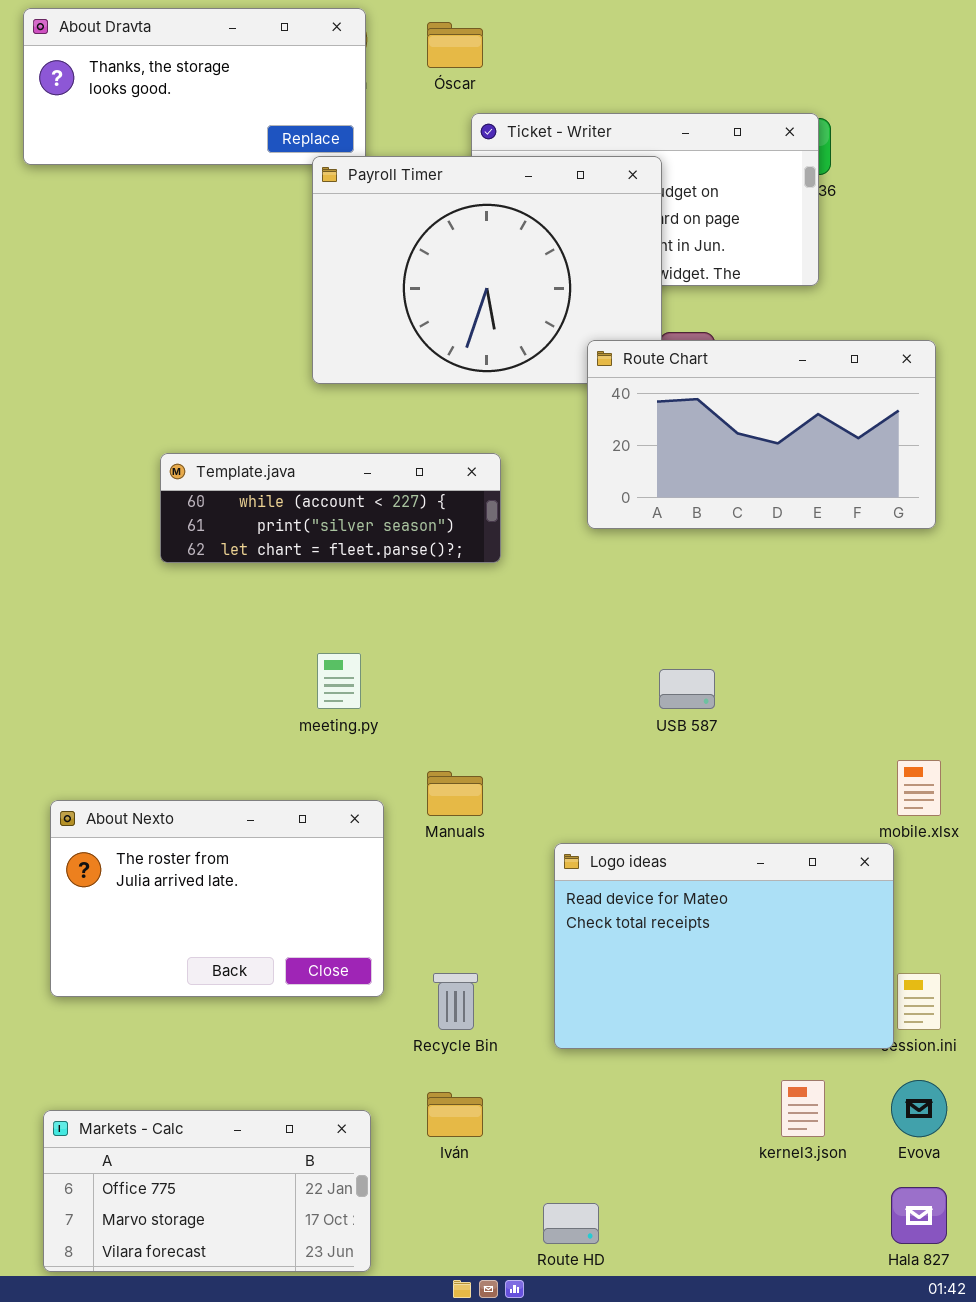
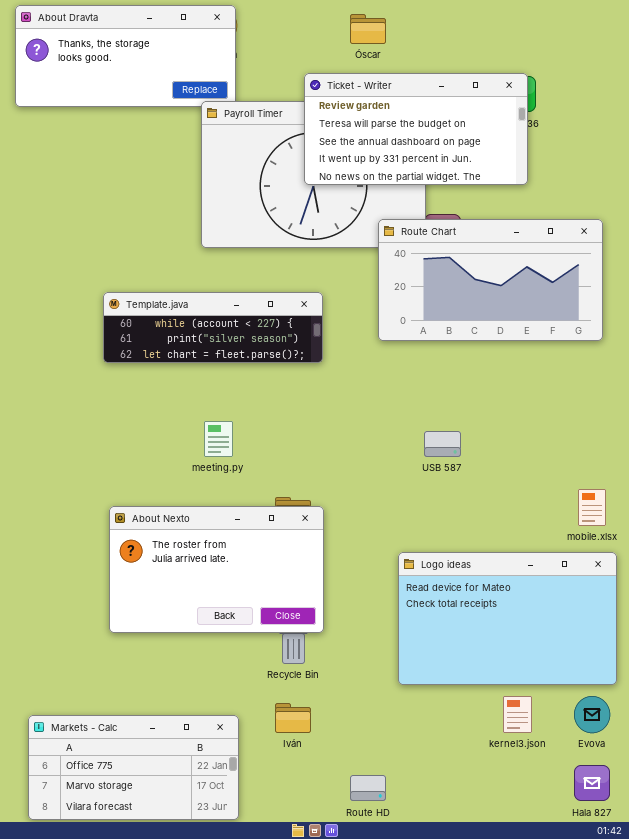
Óscar: [427,22,483,68] -> [350,14,386,44], moved
Ticket - Writer: [471,113,819,286] -> [304,73,528,185], raised
About Nexto: [50,800,384,997] -> [109,506,324,633], moved
Logo ideas: [554,843,894,1049] -> [398,552,617,685], moved

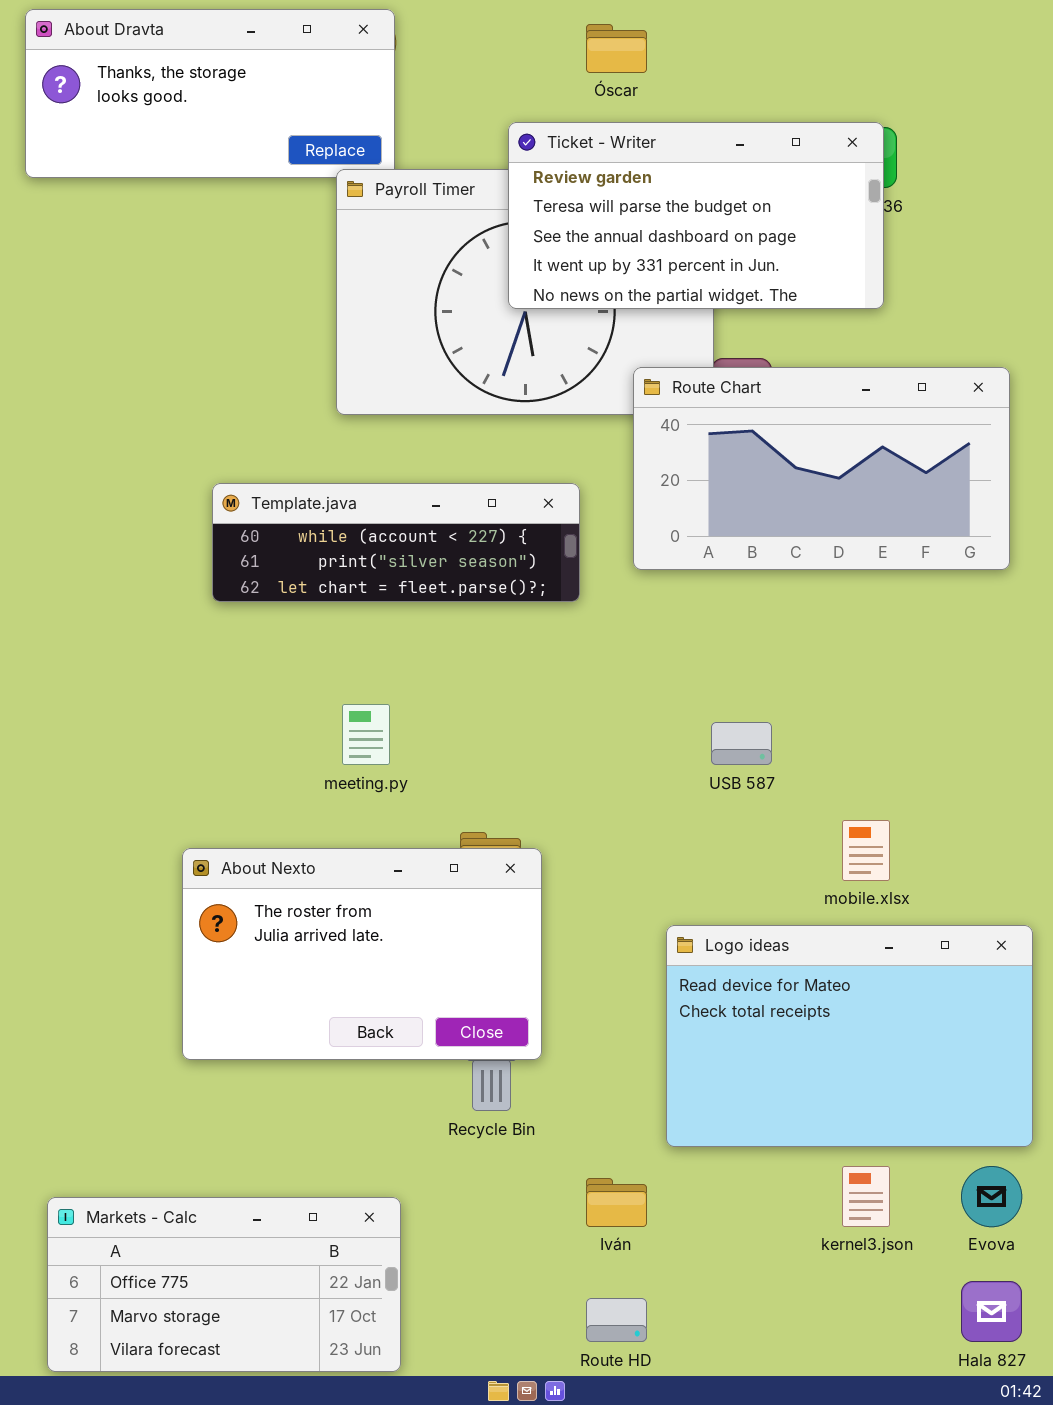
Template.java: [103,292,323,363] -> [212,483,580,602], moved
mobile.xlsx: [578,489,606,526] -> [842,820,890,881], moved
Iván: [275,703,311,733] -> [586,1178,647,1227], moved

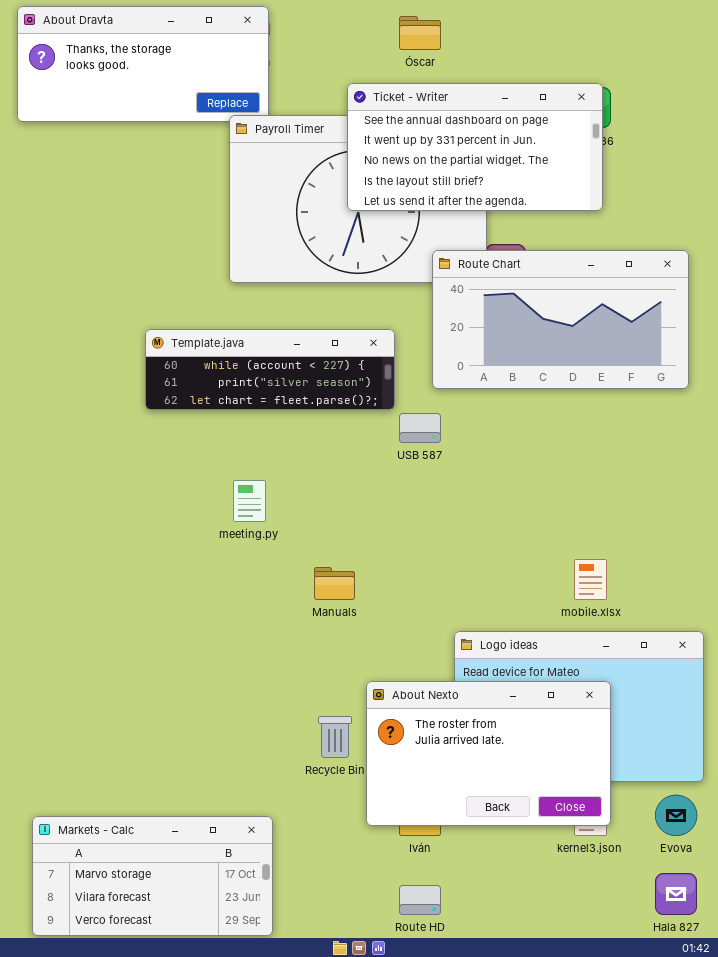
Ticket - Writer: [508,122,884,309] -> [347,83,603,211], scrolled down 2 rows
USB 587: [711,722,772,765] -> [399,413,441,443], moved
About Nexto: [182,848,542,1060] -> [366,681,611,826], moved
Markets - Calc: [47,1197,401,1372] -> [32,816,273,936], scrolled down 1 row

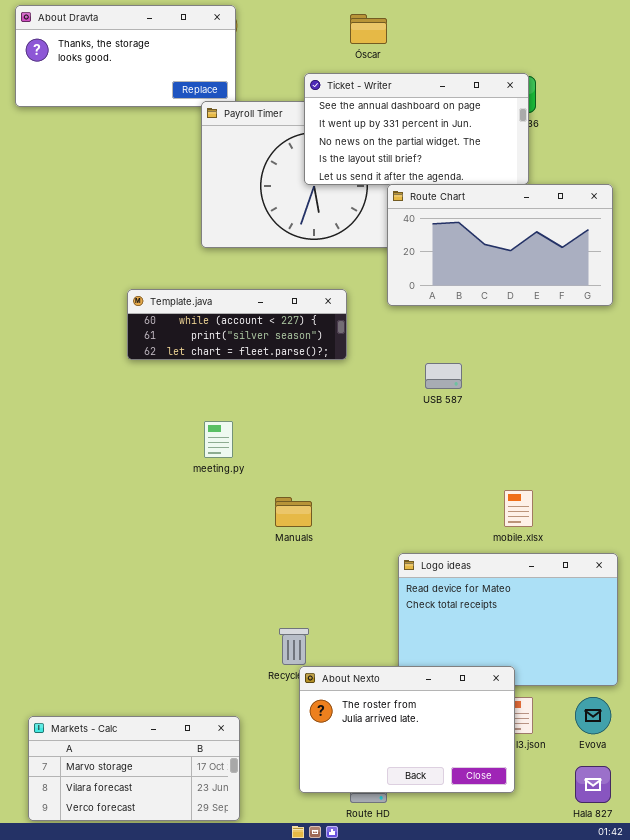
Route Chart: [432,250,689,389] -> [387,184,613,306], moved
USB 587: [399,413,441,443] -> [425,363,462,389], moved
About Nexto: [366,681,611,826] -> [299,666,515,793], moved

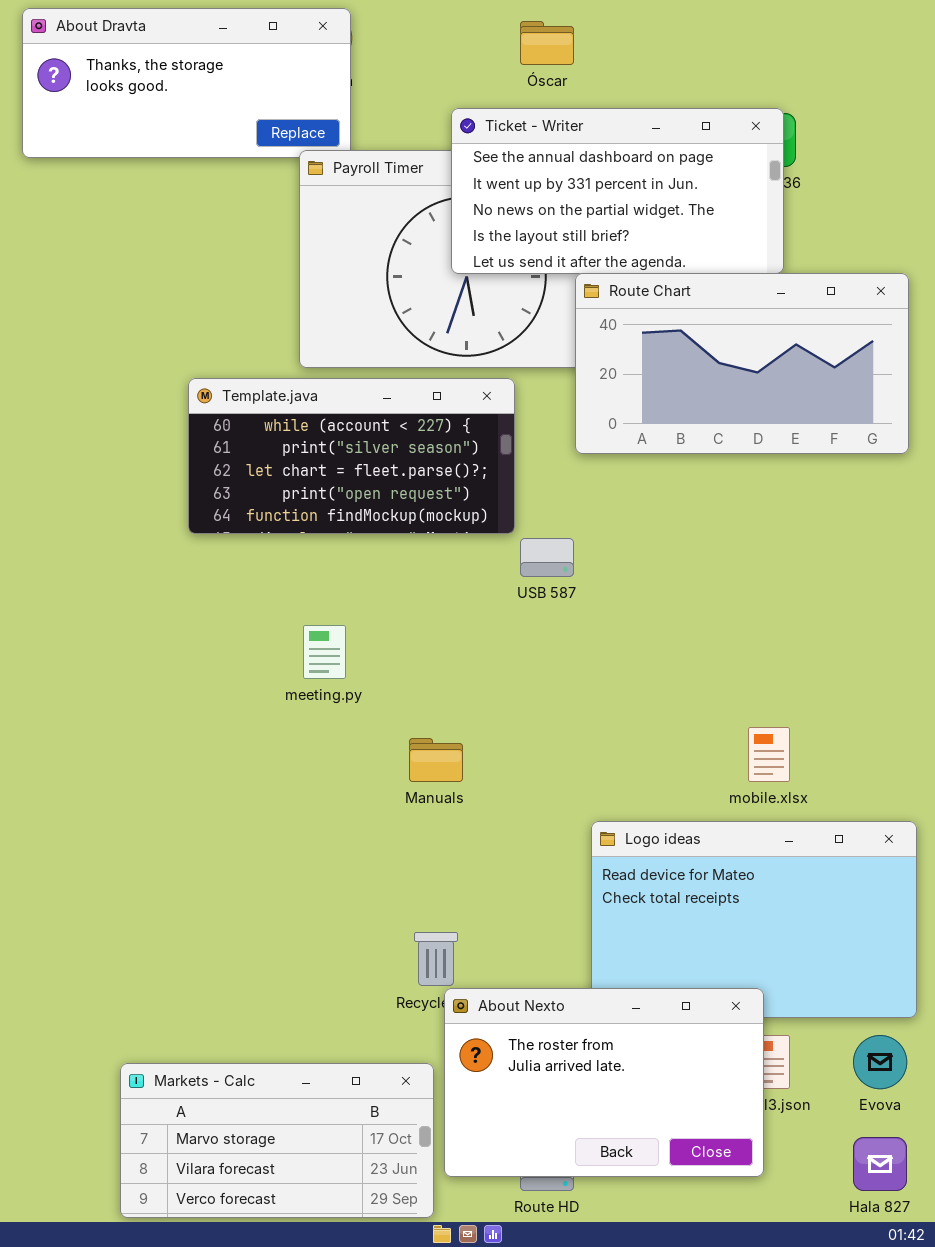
Template.java: [127,289,347,360] -> [188,378,515,534], resized
USB 587: [425,363,462,389] -> [520,538,574,577], moved
Markets - Calc: [28,716,240,821] -> [120,1063,434,1218], moved

